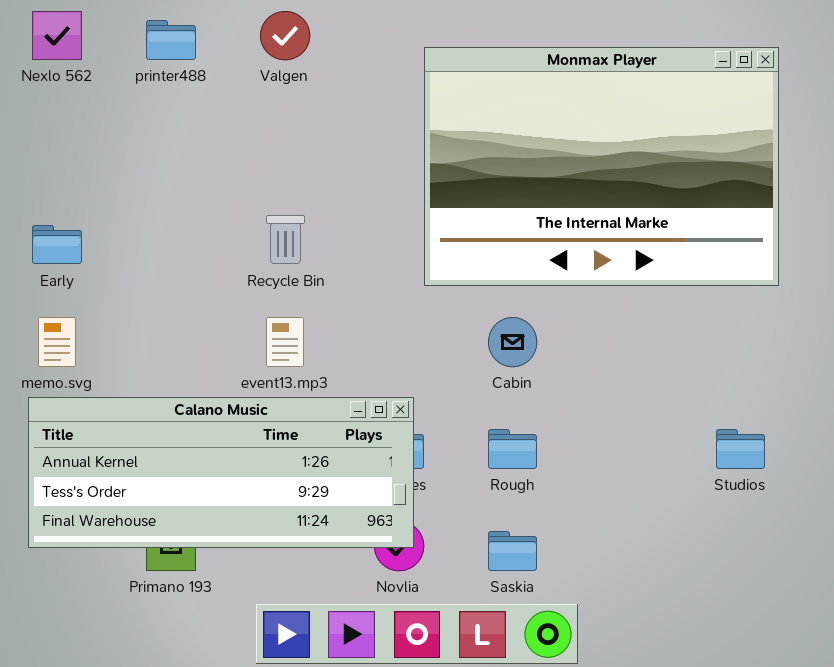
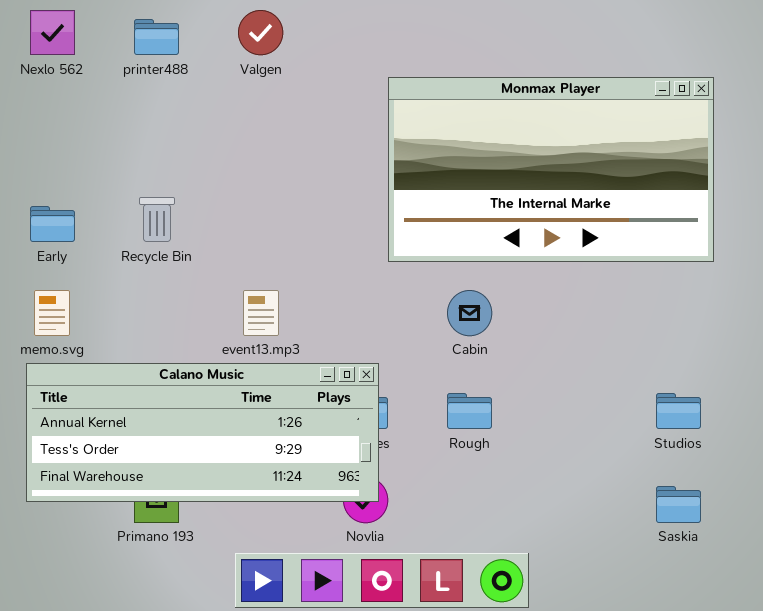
Monmax Player: [424,47,779,286] -> [388,77,714,262], resized
Recycle Bin: [266,215,305,264] -> [139,197,175,242], moved
Saskia: [488,531,537,571] -> [656,486,701,523], moved

